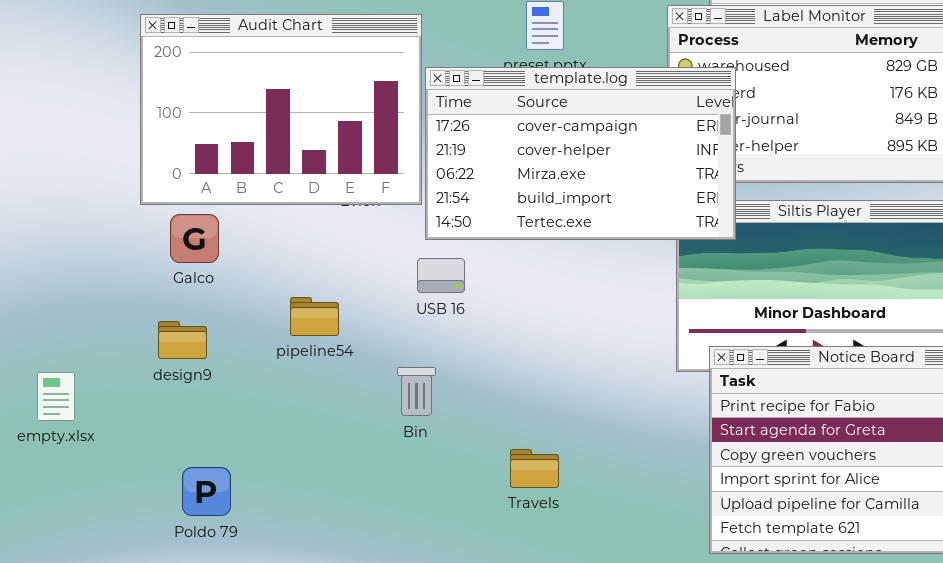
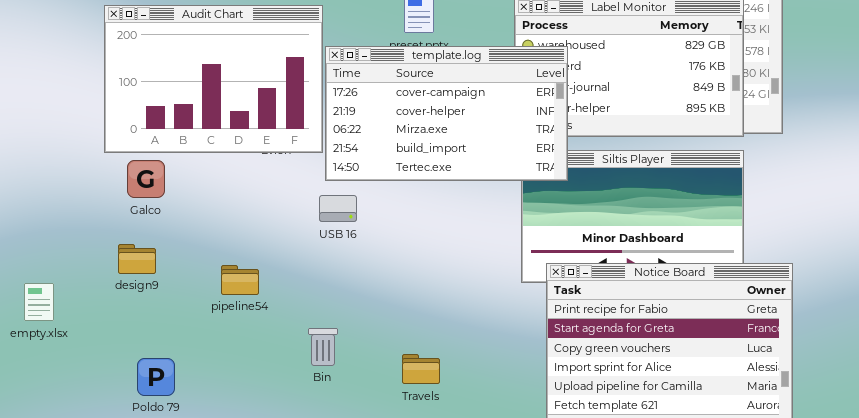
pipeline54: [290,297,339,336] -> [221,265,259,295], moved
Bin: [397,367,436,416] -> [308,328,338,366], moved
Travels: [510,449,559,488] -> [402,354,440,384], moved

